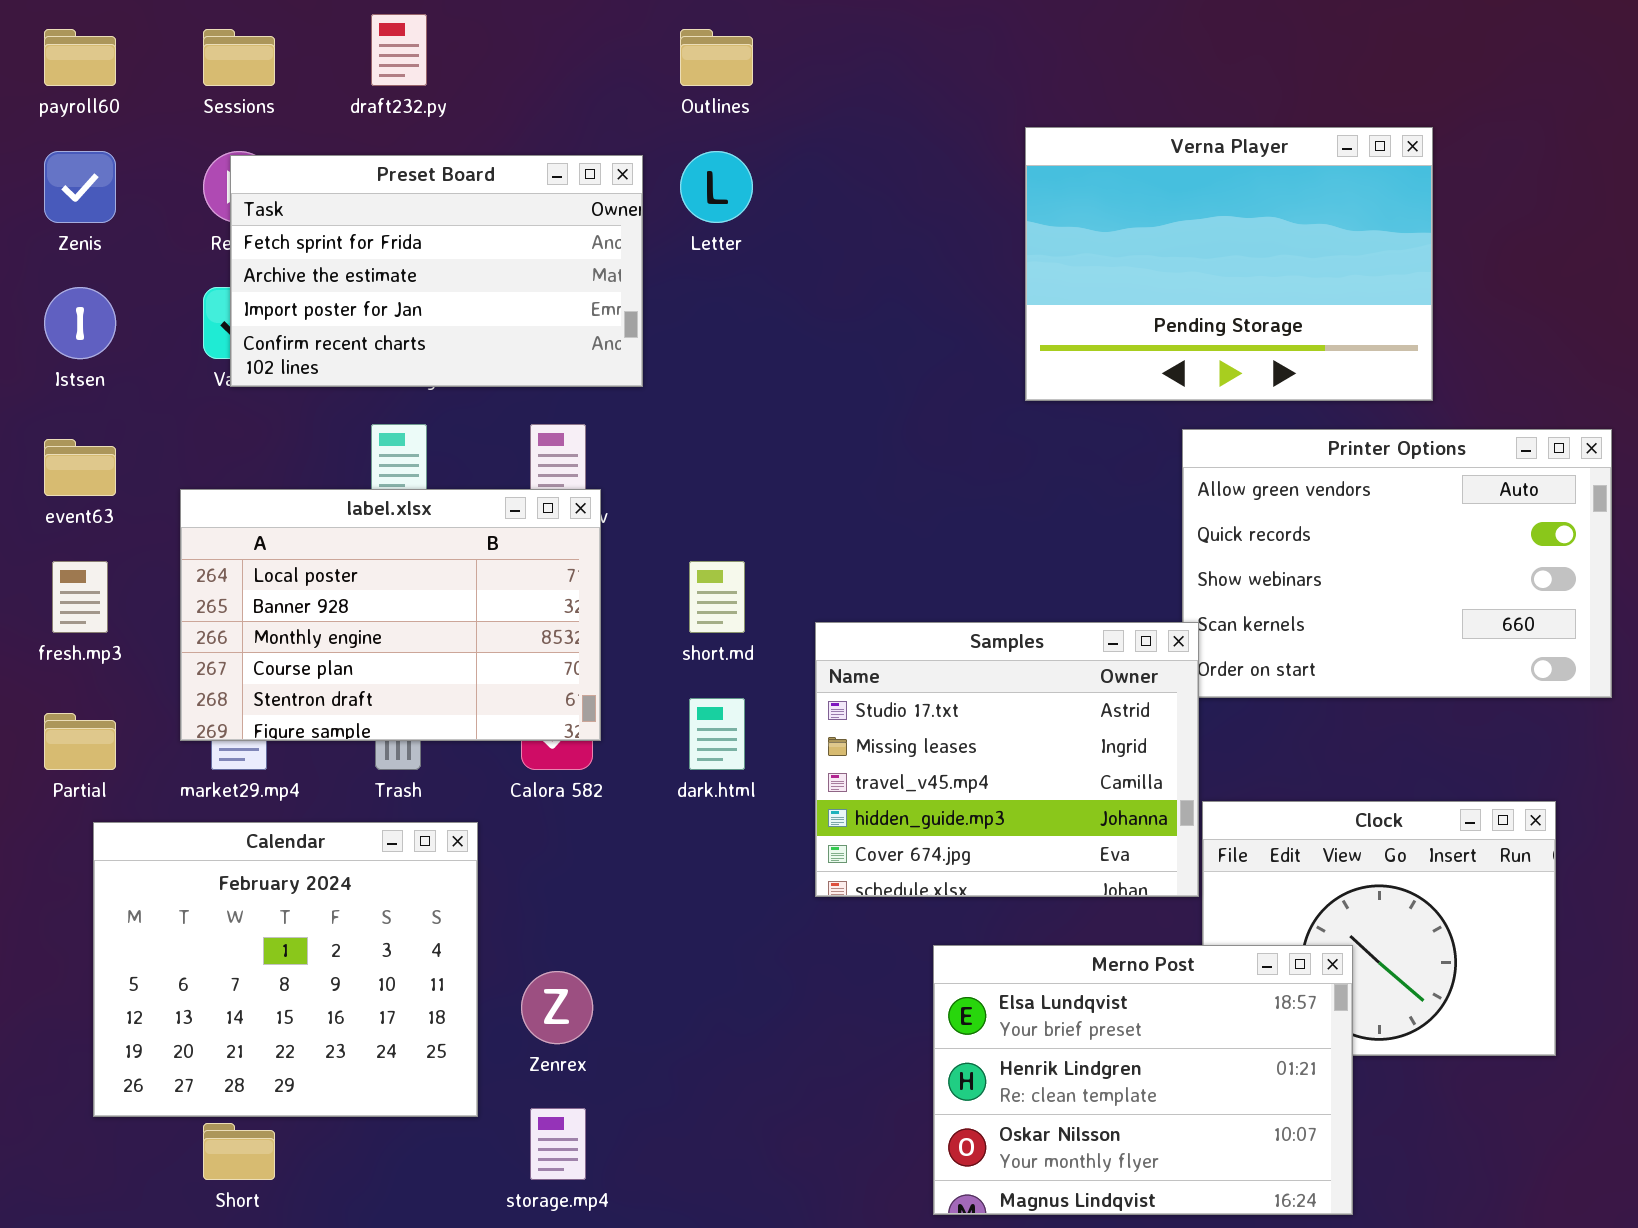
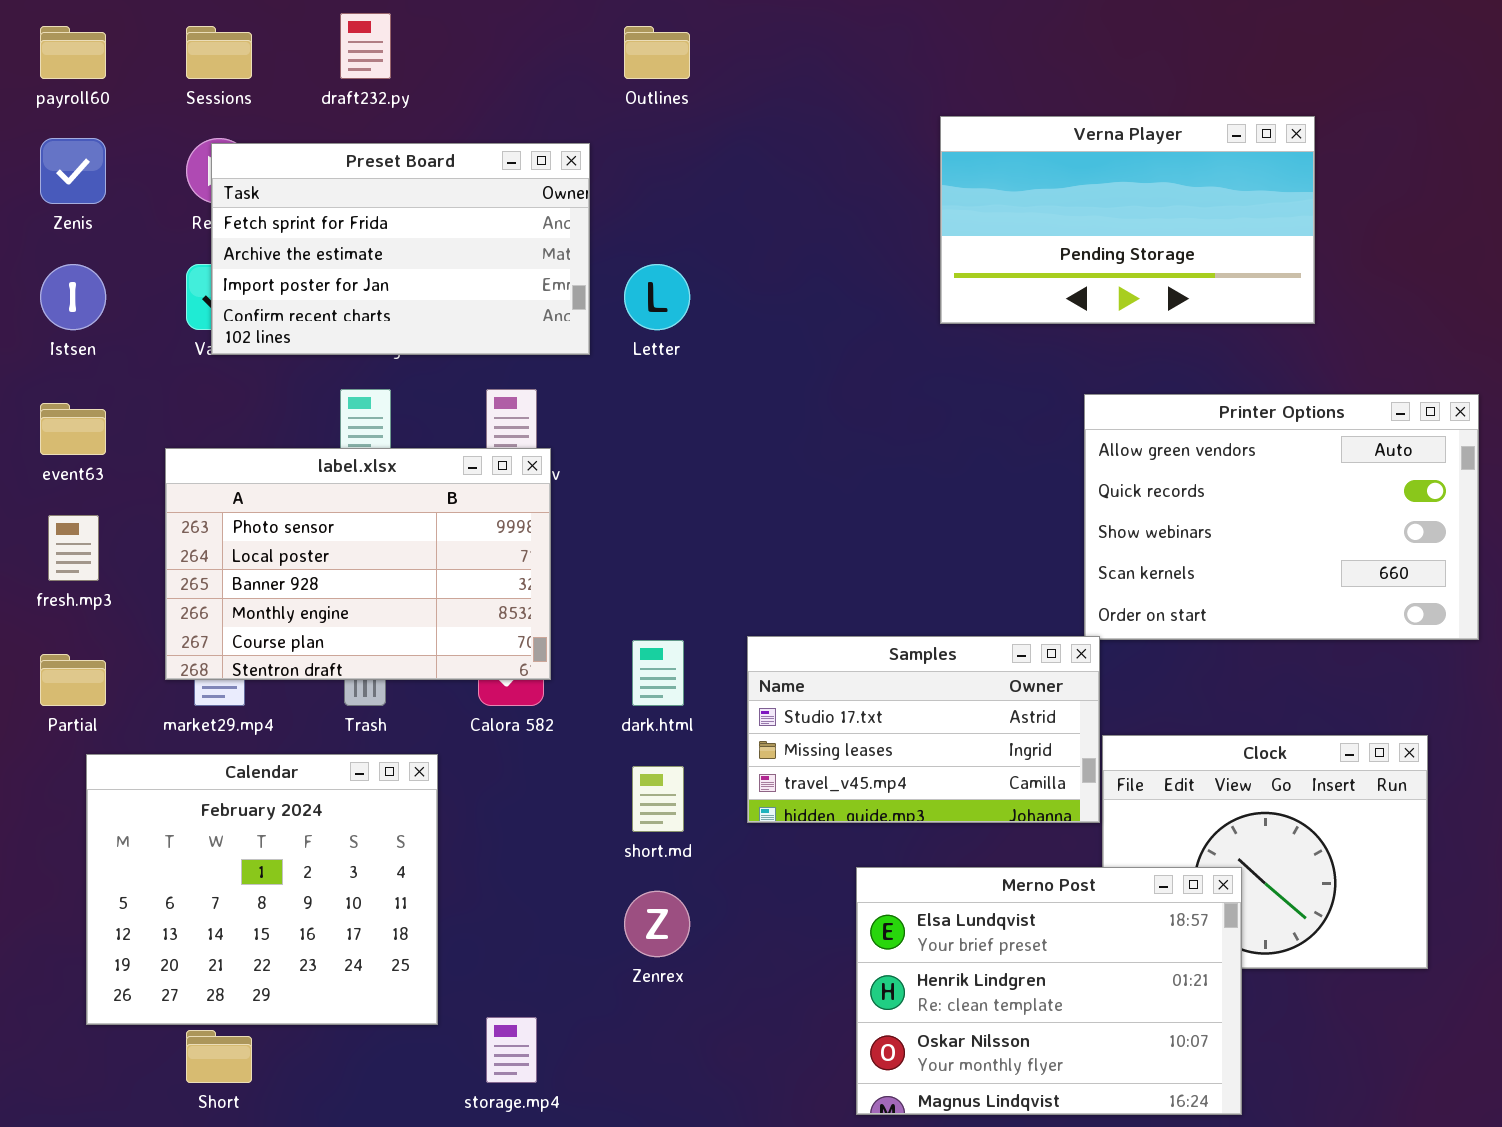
Verna Player: [1025,127,1433,401] -> [940,116,1315,324], resized
Letter: [680,151,753,223] -> [624,264,690,330], moved
label.xlsx: [180,489,601,741] -> [165,448,551,680], scrolled up 1 row
short.md: [689,561,745,633] -> [632,766,684,832], moved
Samples: [815,622,1199,897] -> [747,636,1100,823], resized
Zenrex: [521,971,593,1044] -> [624,891,690,957], moved

